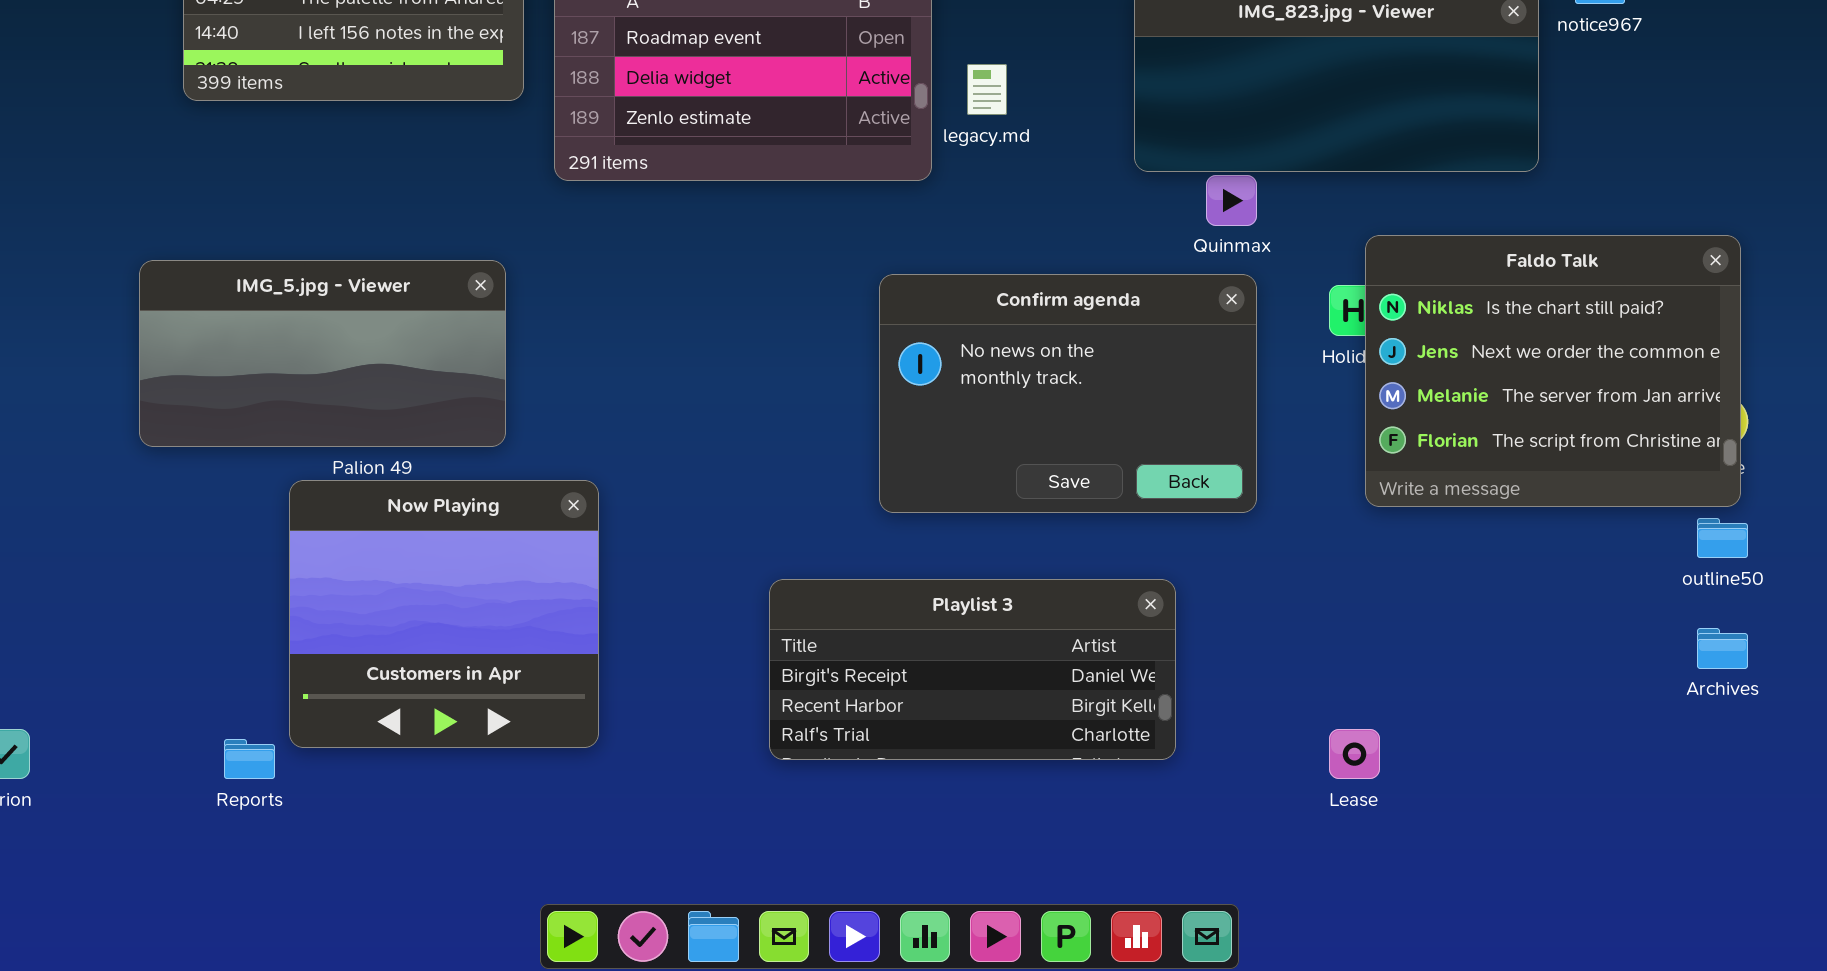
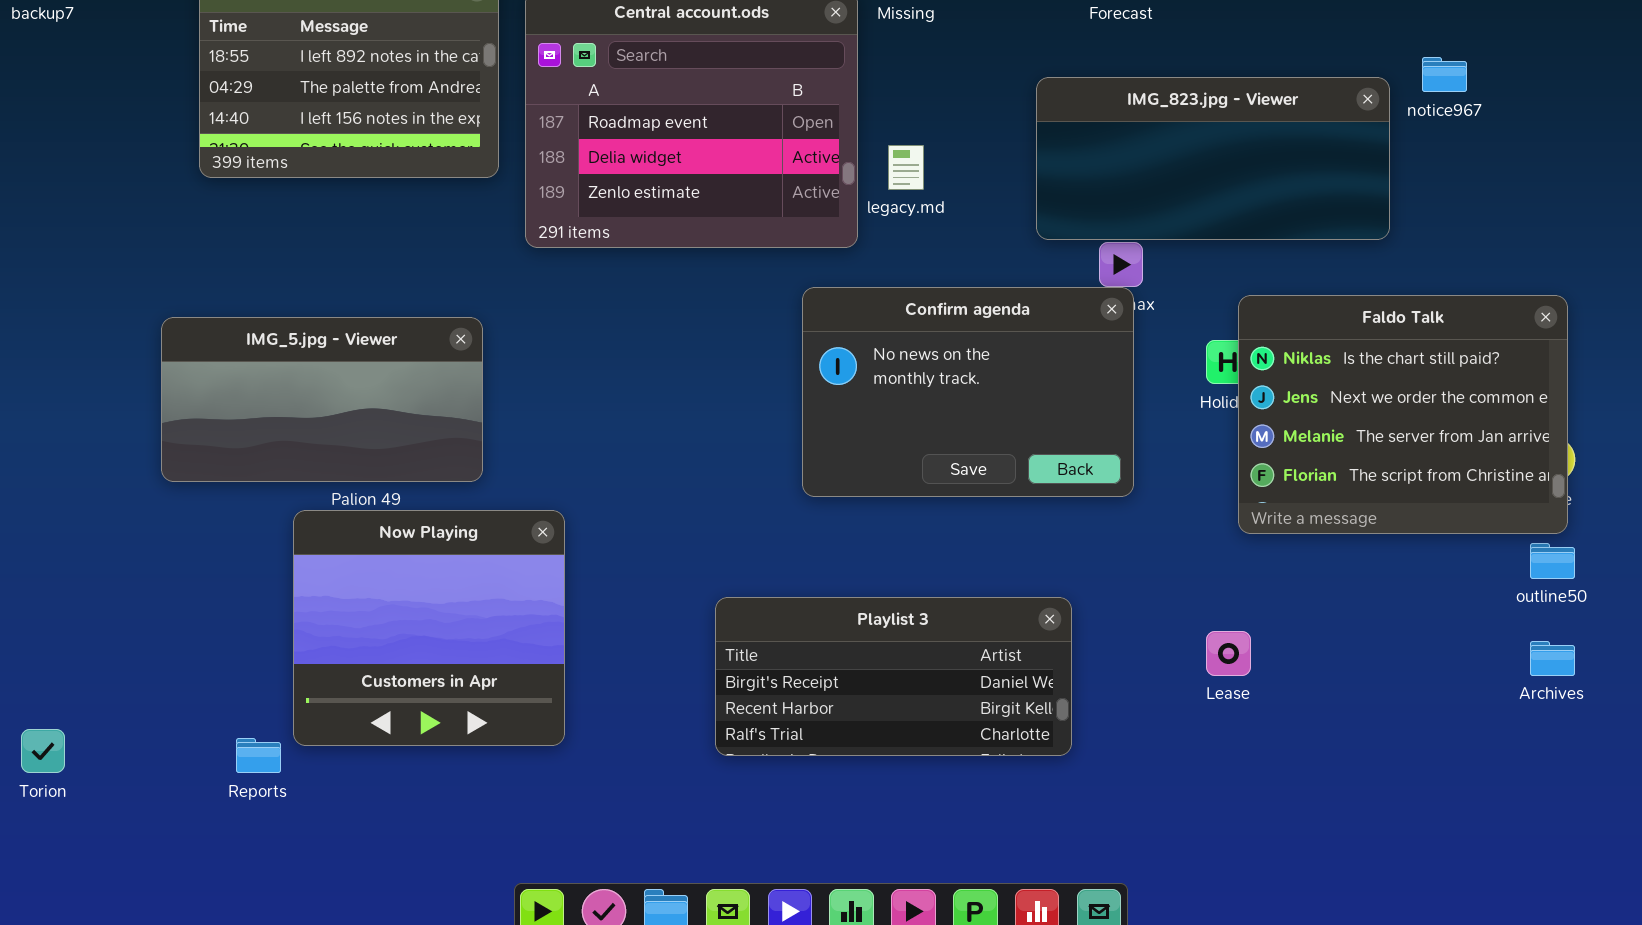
Confirm agenda: [879,274,1257,513] -> [802,287,1134,497], moved
Lease: [1329,729,1380,779] -> [1206,631,1251,676], moved

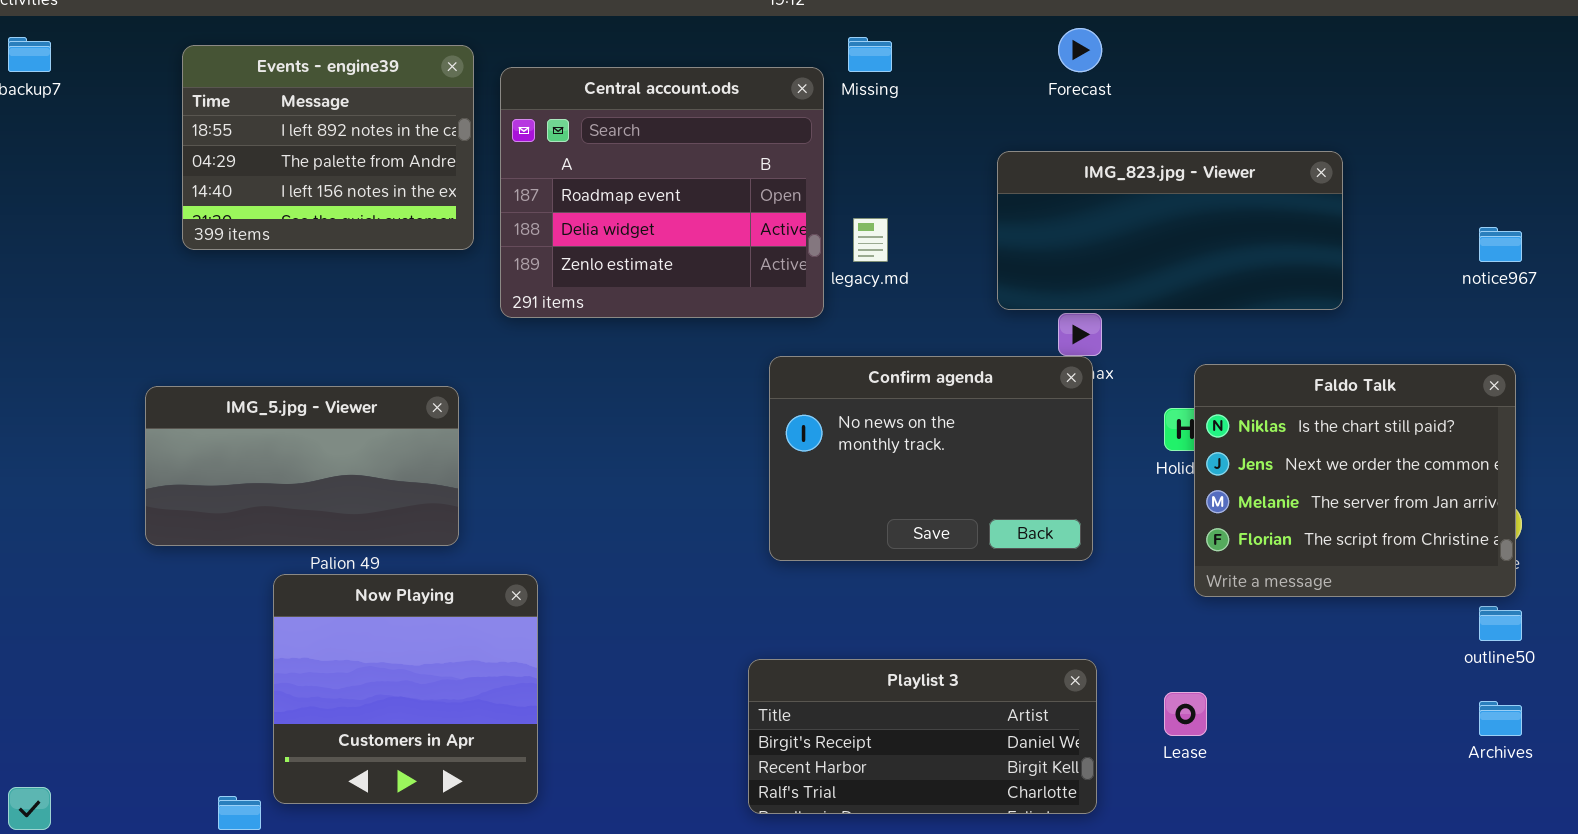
notice967: [1422,57,1467,92] -> [1479,227,1522,262], moved
Playlist 3: [715,597,1072,756] -> [748,659,1097,814], moved

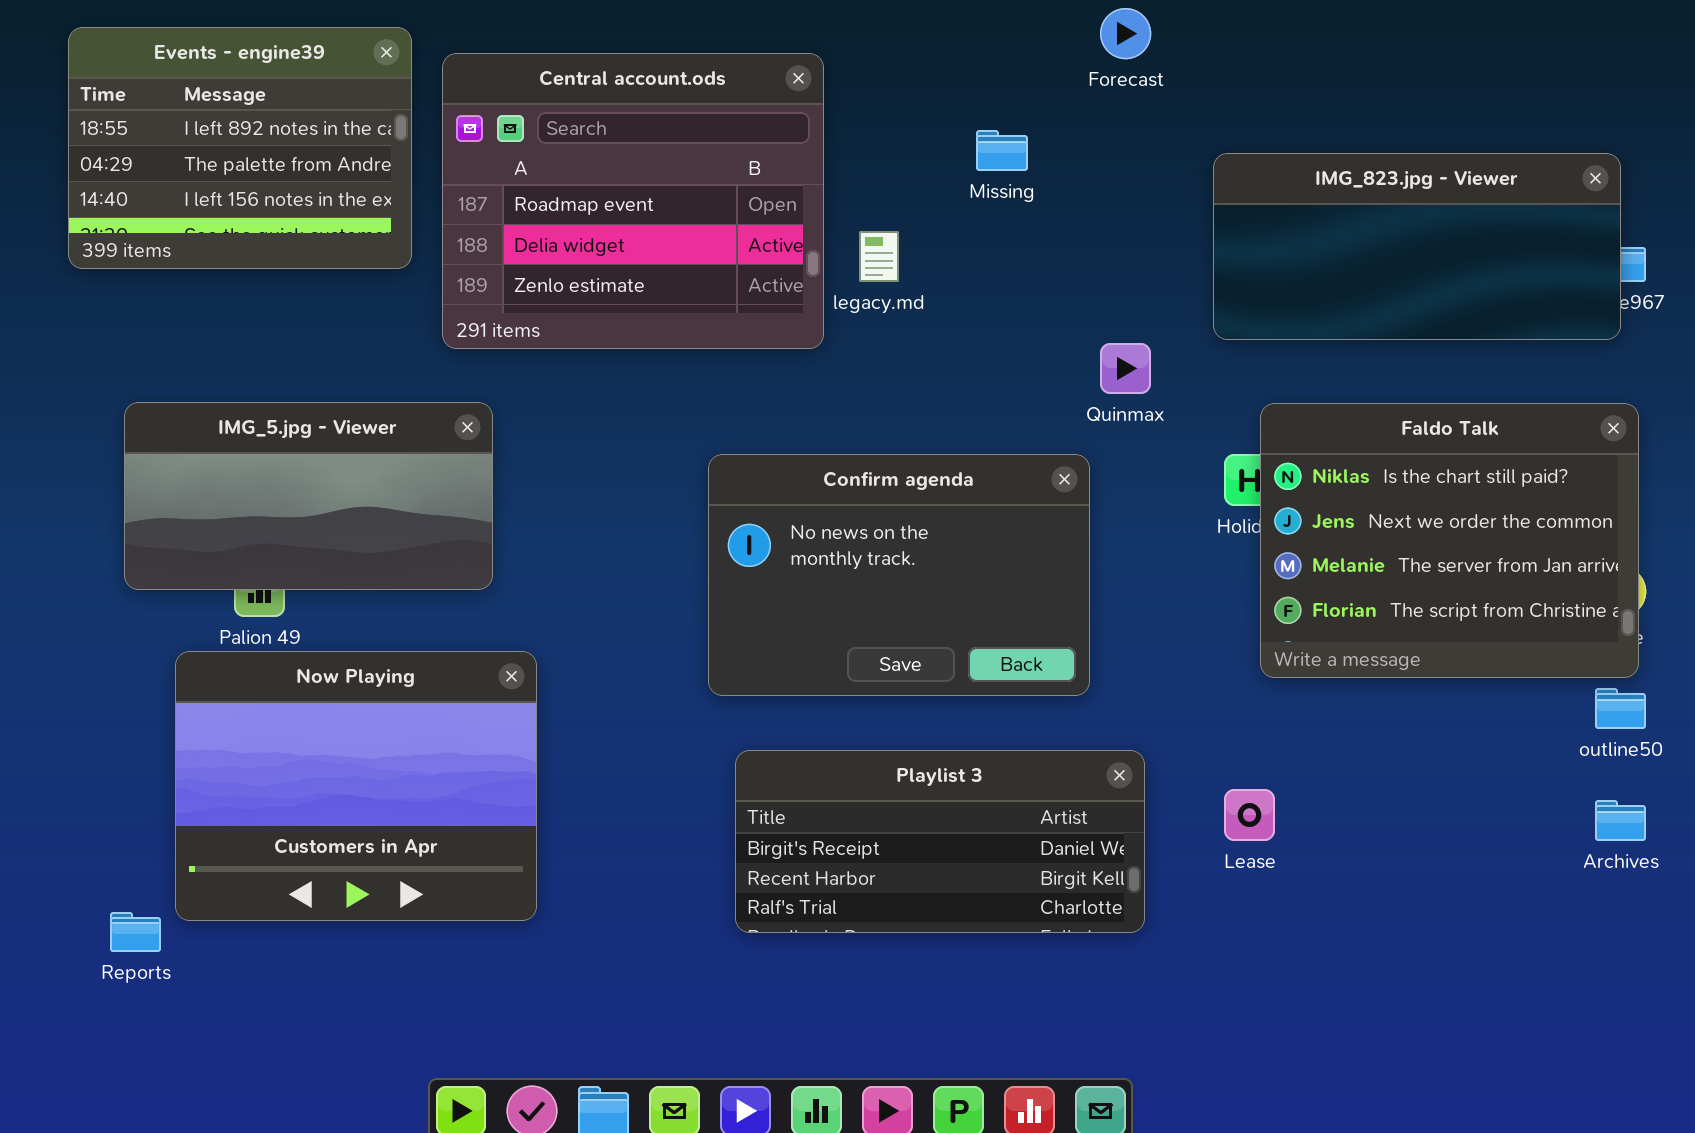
Missing: [848,37,892,72] -> [976,130,1028,171], moved
IMG_823.jpg - Viewer: [997,151,1343,310] -> [1213,153,1621,340], moved
Confirm agenda: [769,356,1093,561] -> [708,454,1090,696], moved
IMG_5.jpg - Viewer: [145,386,459,546] -> [124,402,493,590], moved
Now Playing: [273,574,538,804] -> [175,651,537,921], resized

